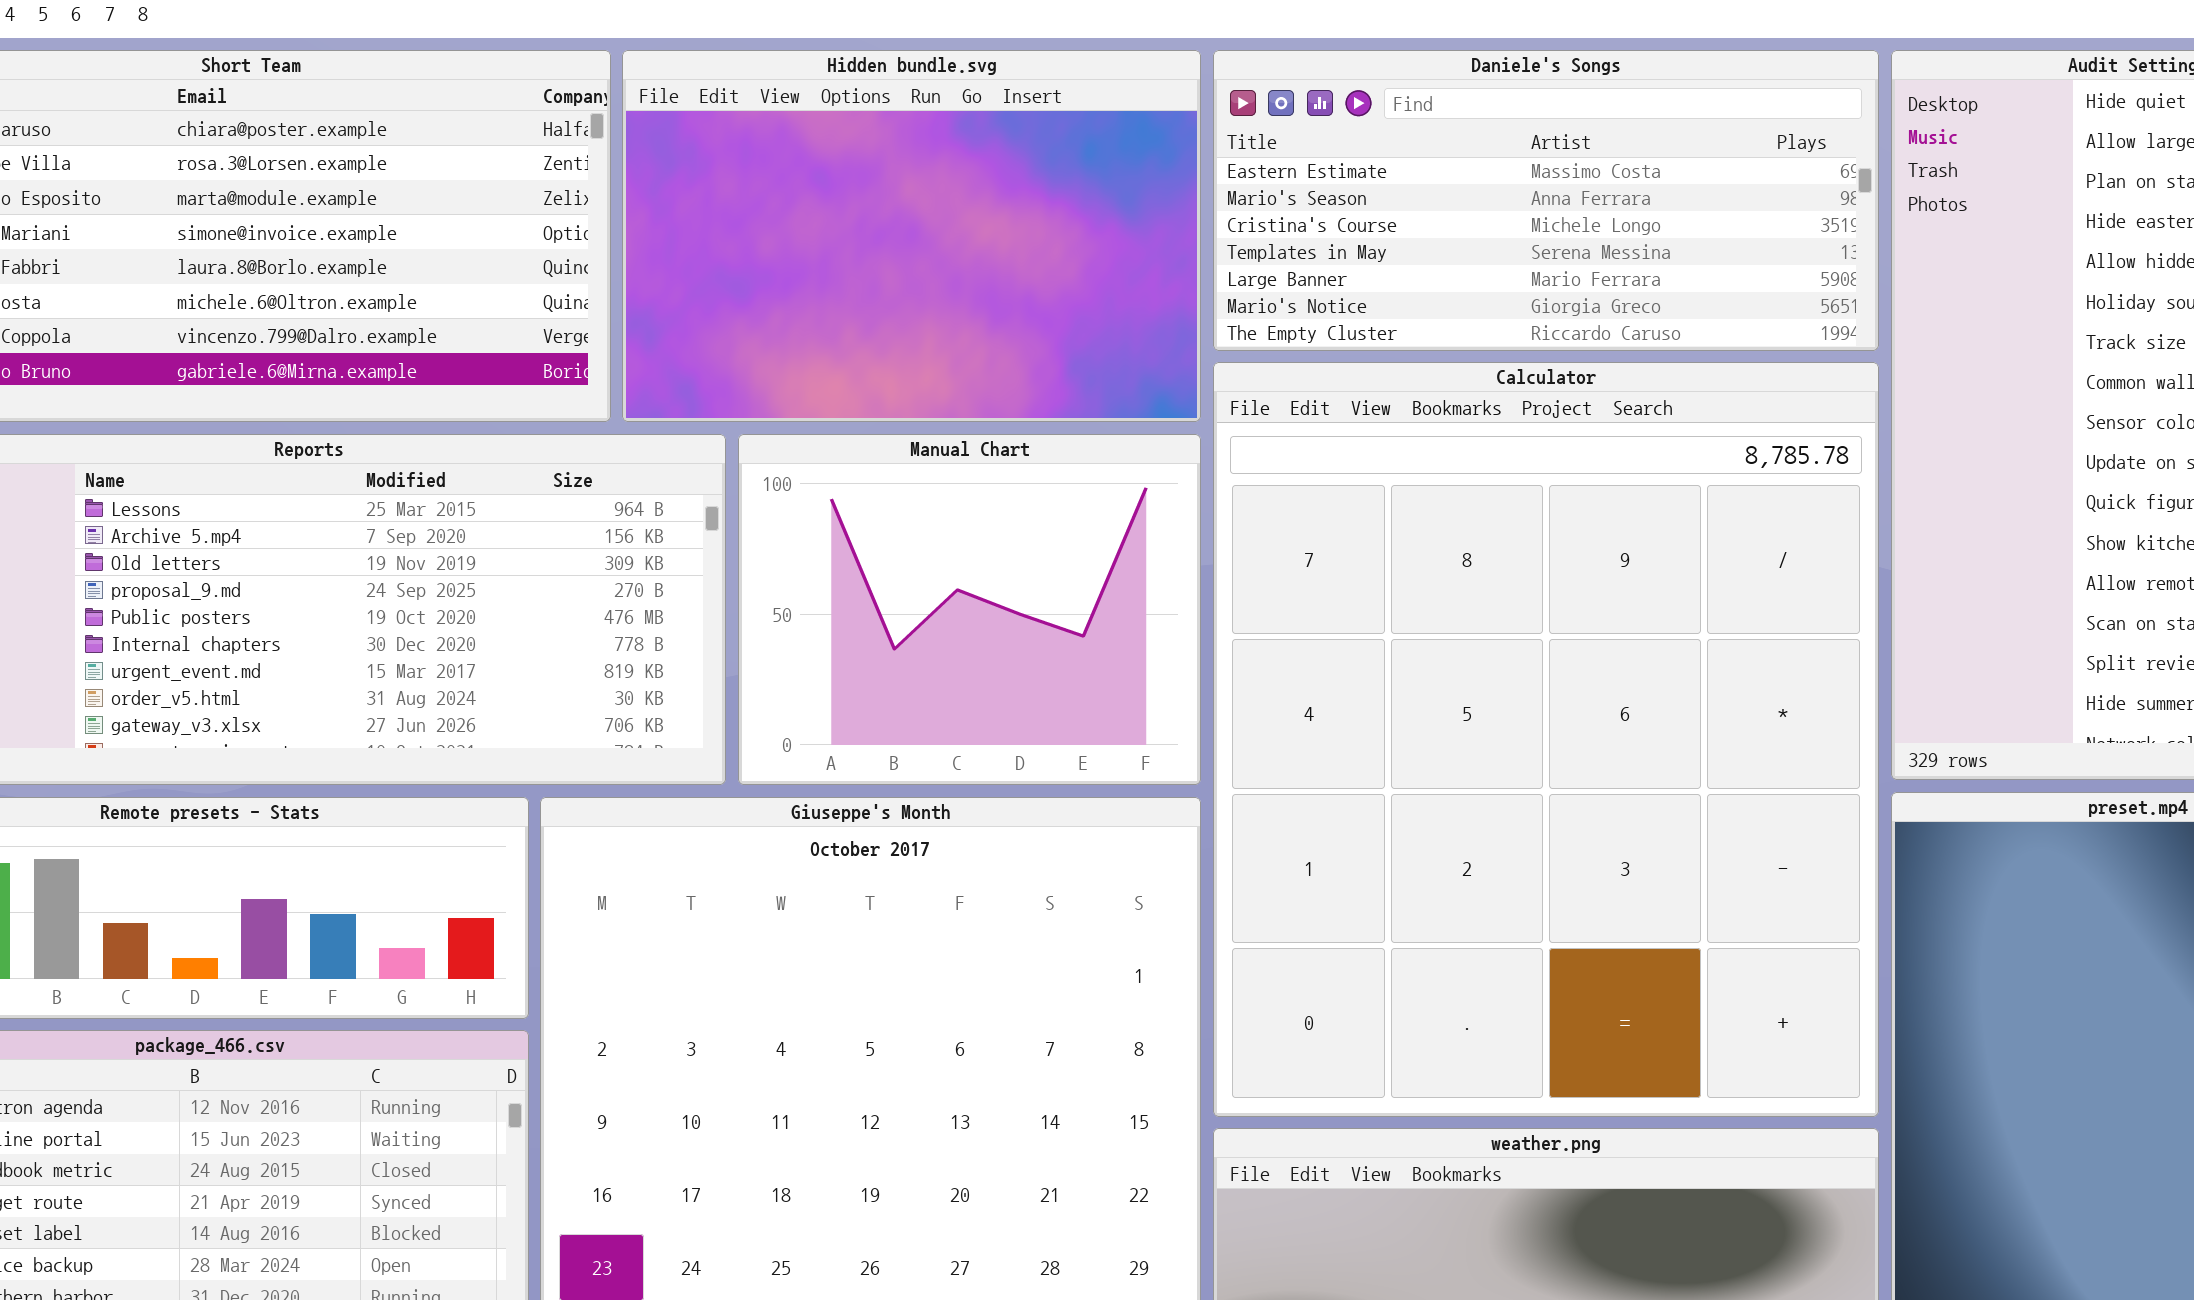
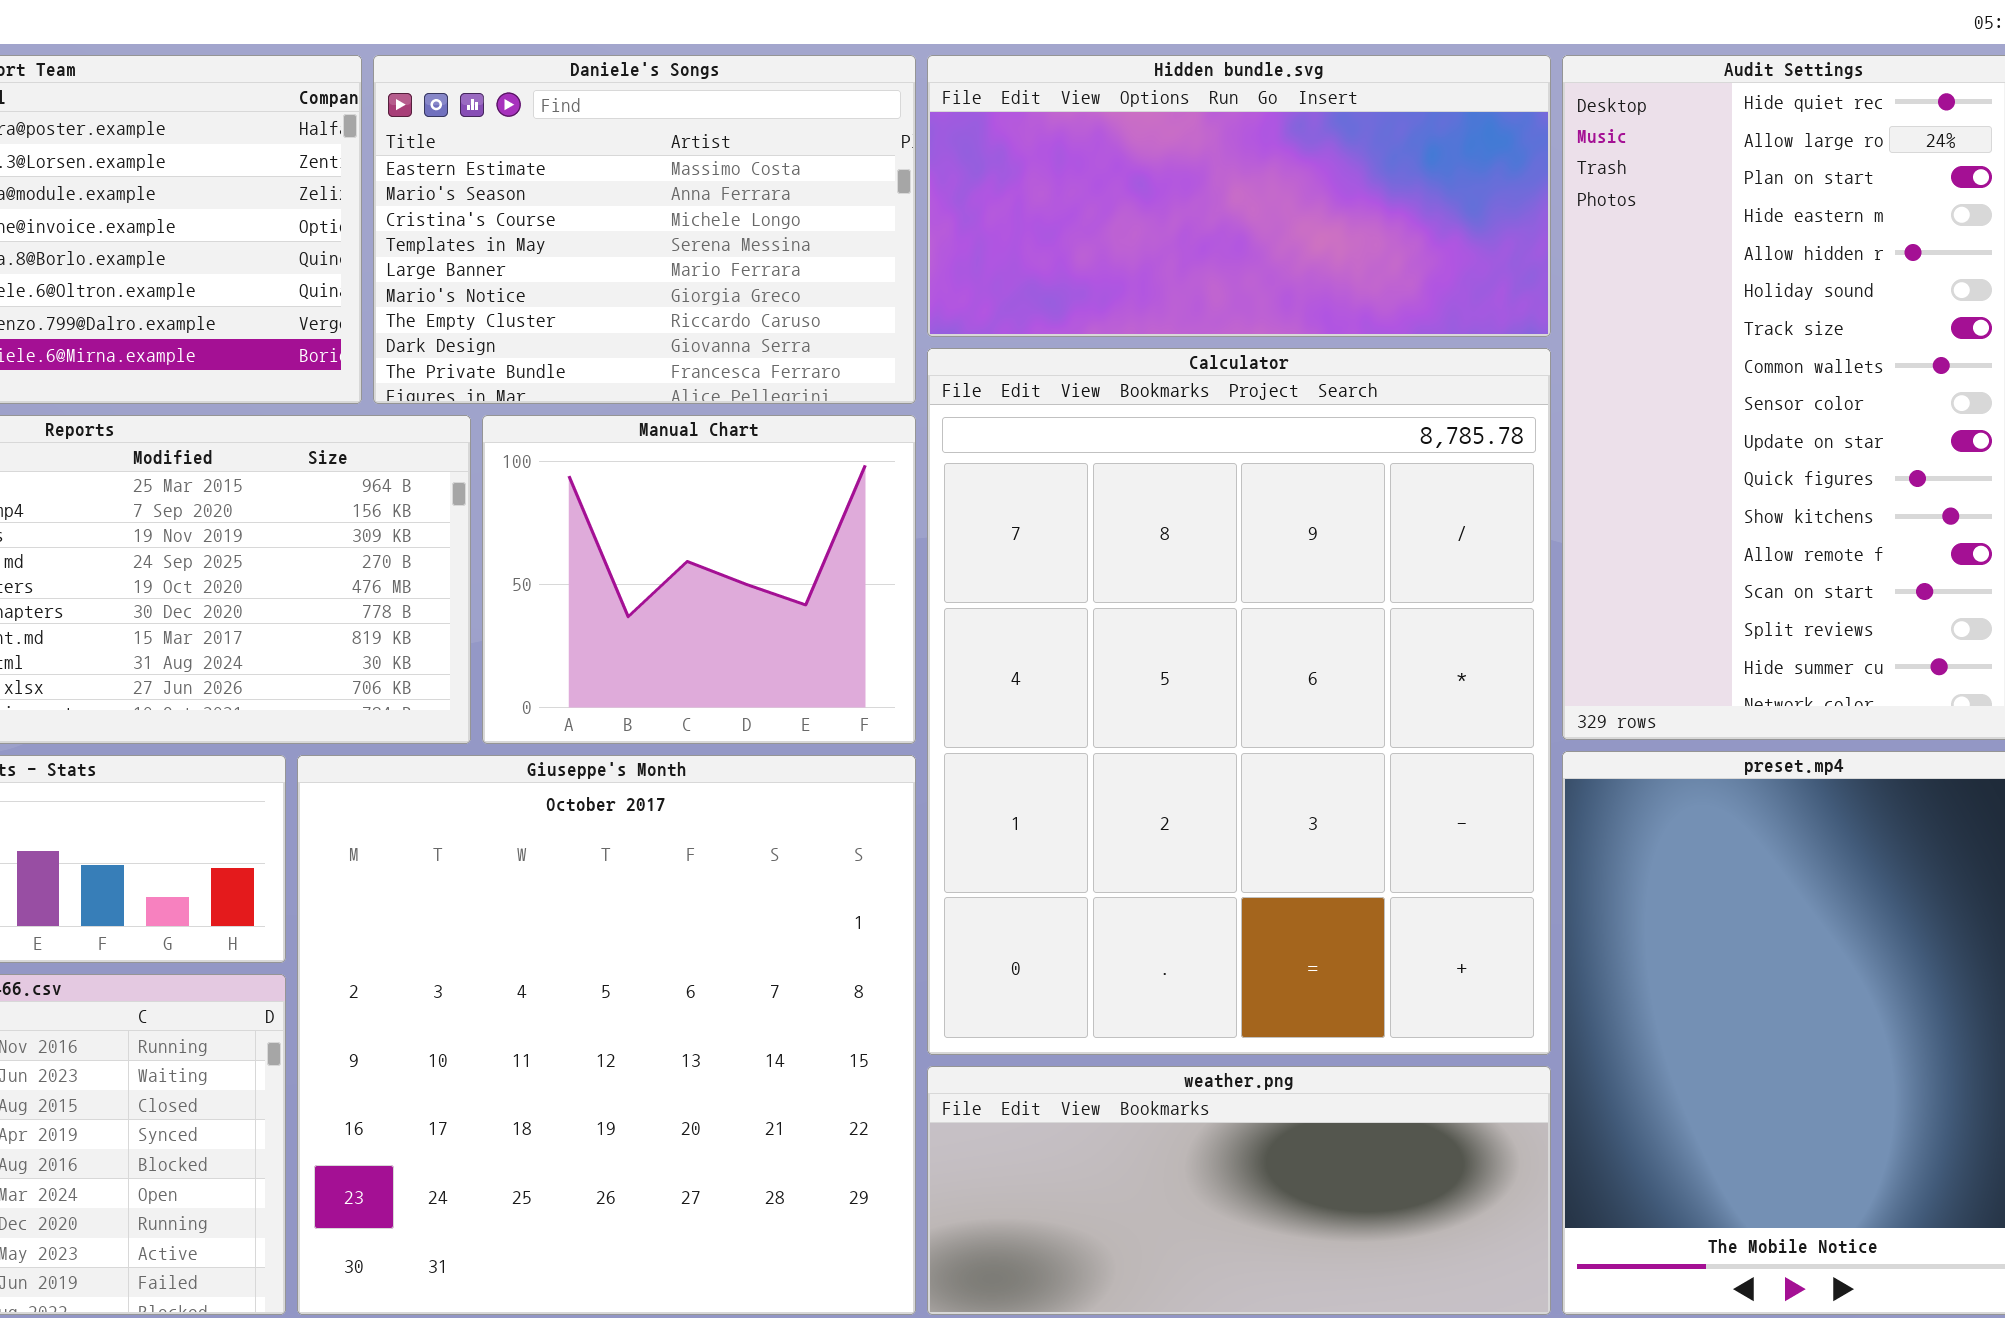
Hidden bundle.svg: [622,50,1201,422] -> [927,55,1551,337], moved, resized
Daniele's Songs: [1213,50,1879,351] -> [373,55,916,404], moved, resized

